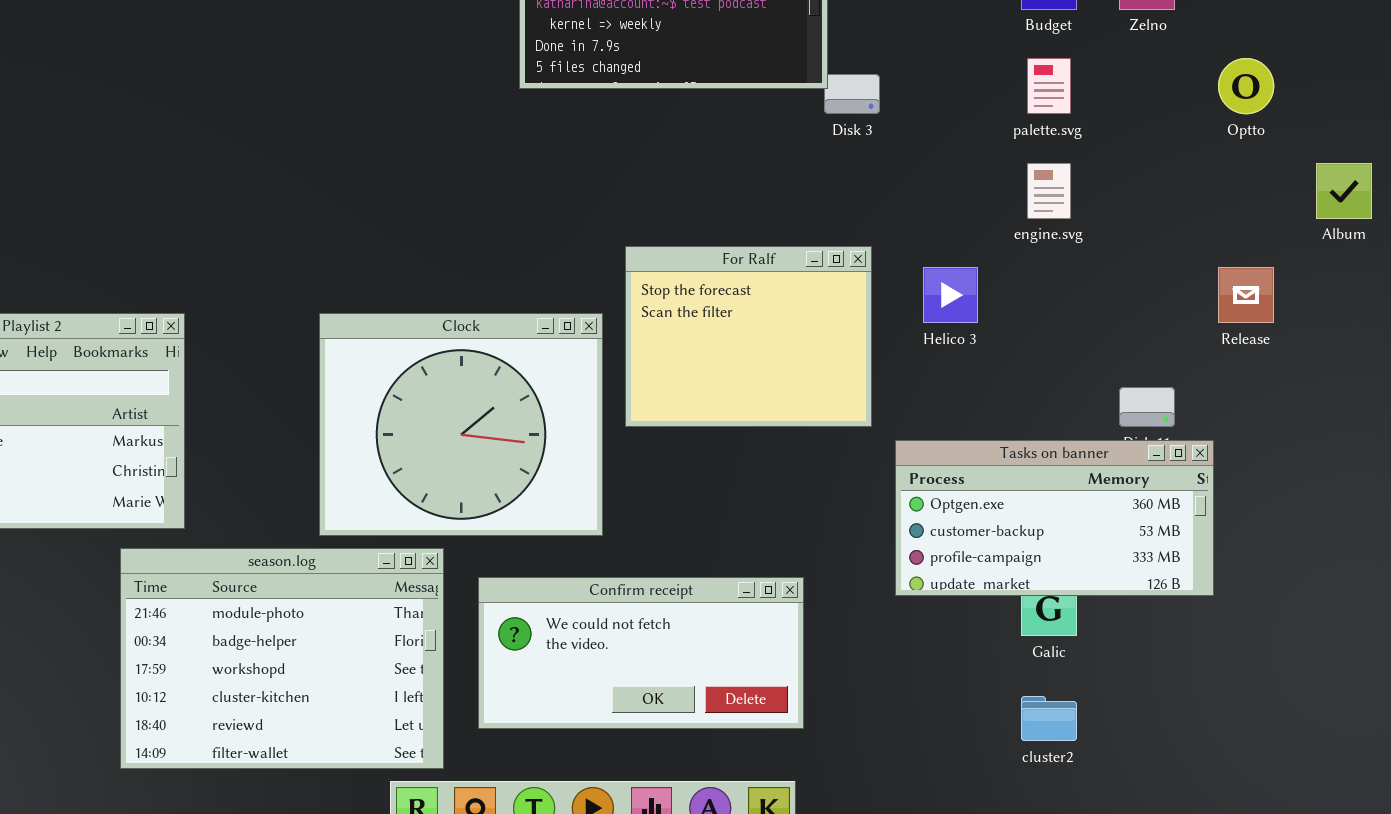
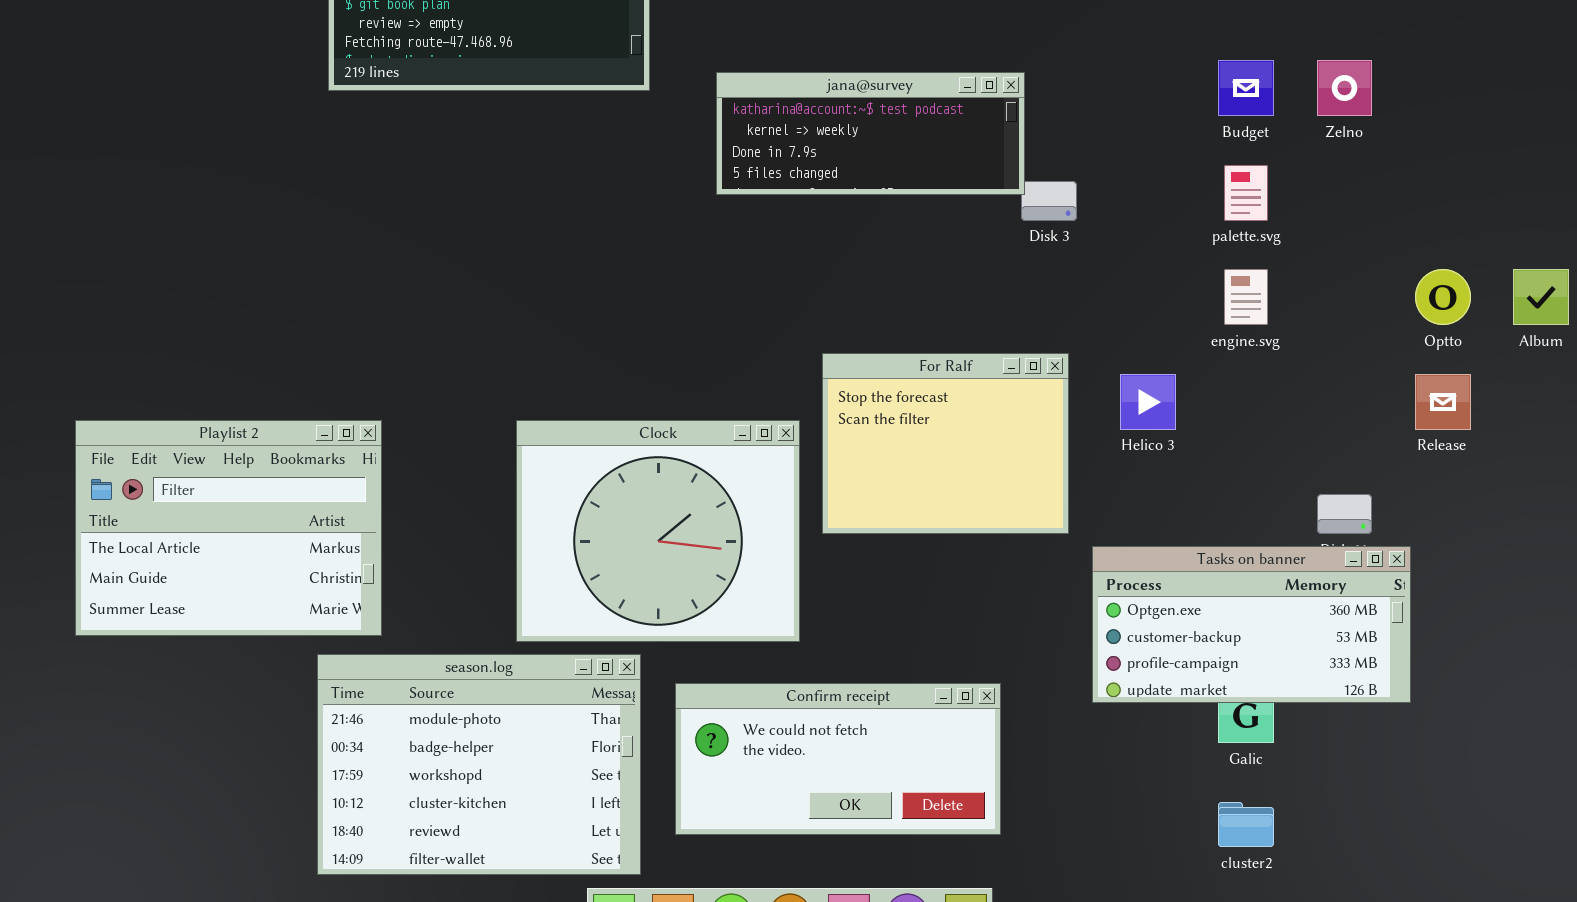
Optto: [1218,58,1274,114] -> [1415,269,1471,325], moved

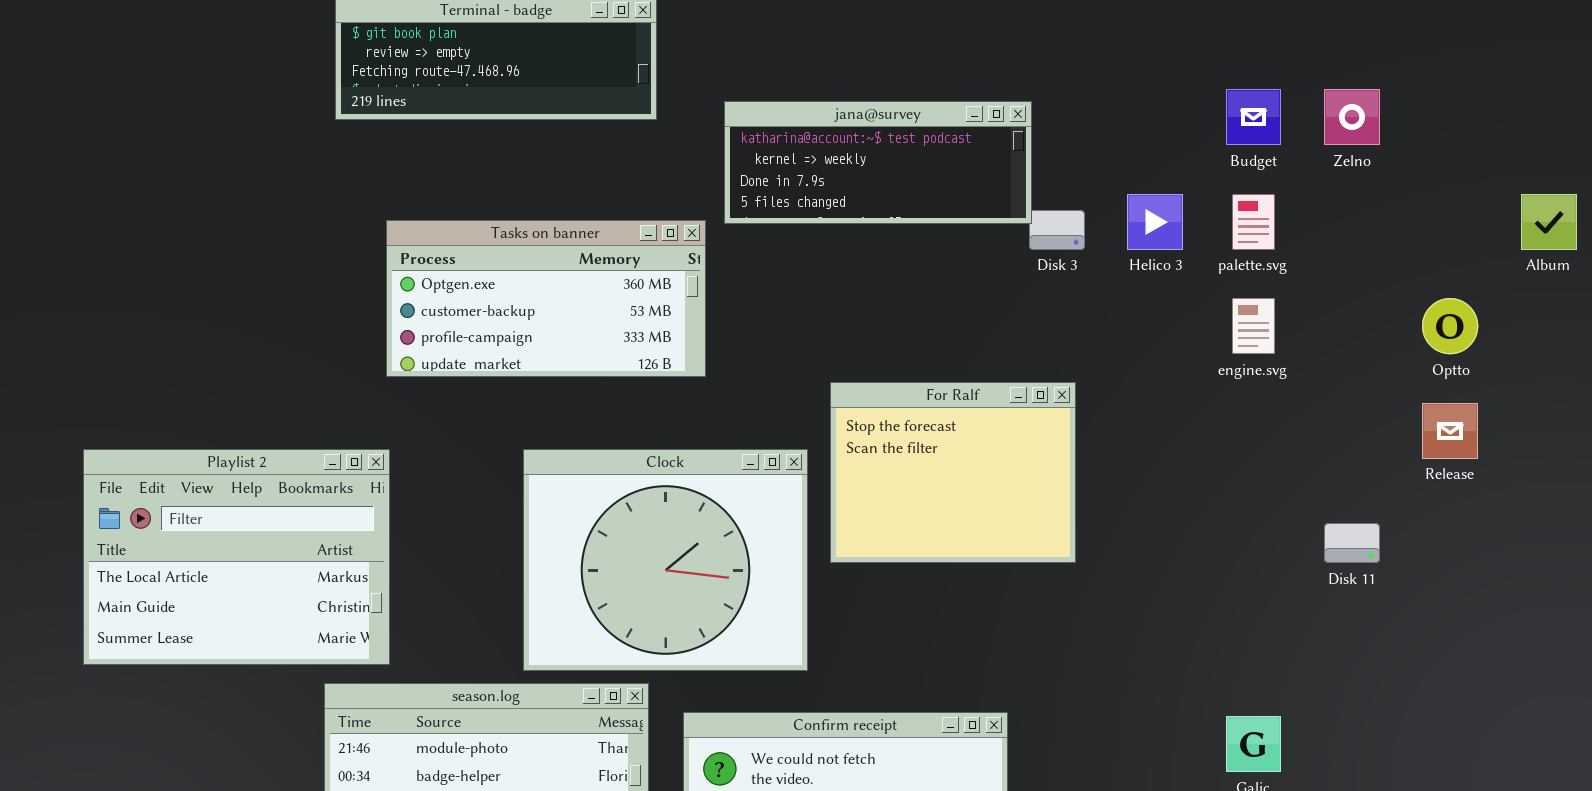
Album: [1513,269,1569,325] -> [1521,194,1577,250], moved
Helico 3: [1120,374,1176,430] -> [1127,194,1183,250], moved
Tasks on banner: [1092,546,1411,703] -> [386,220,706,377], moved

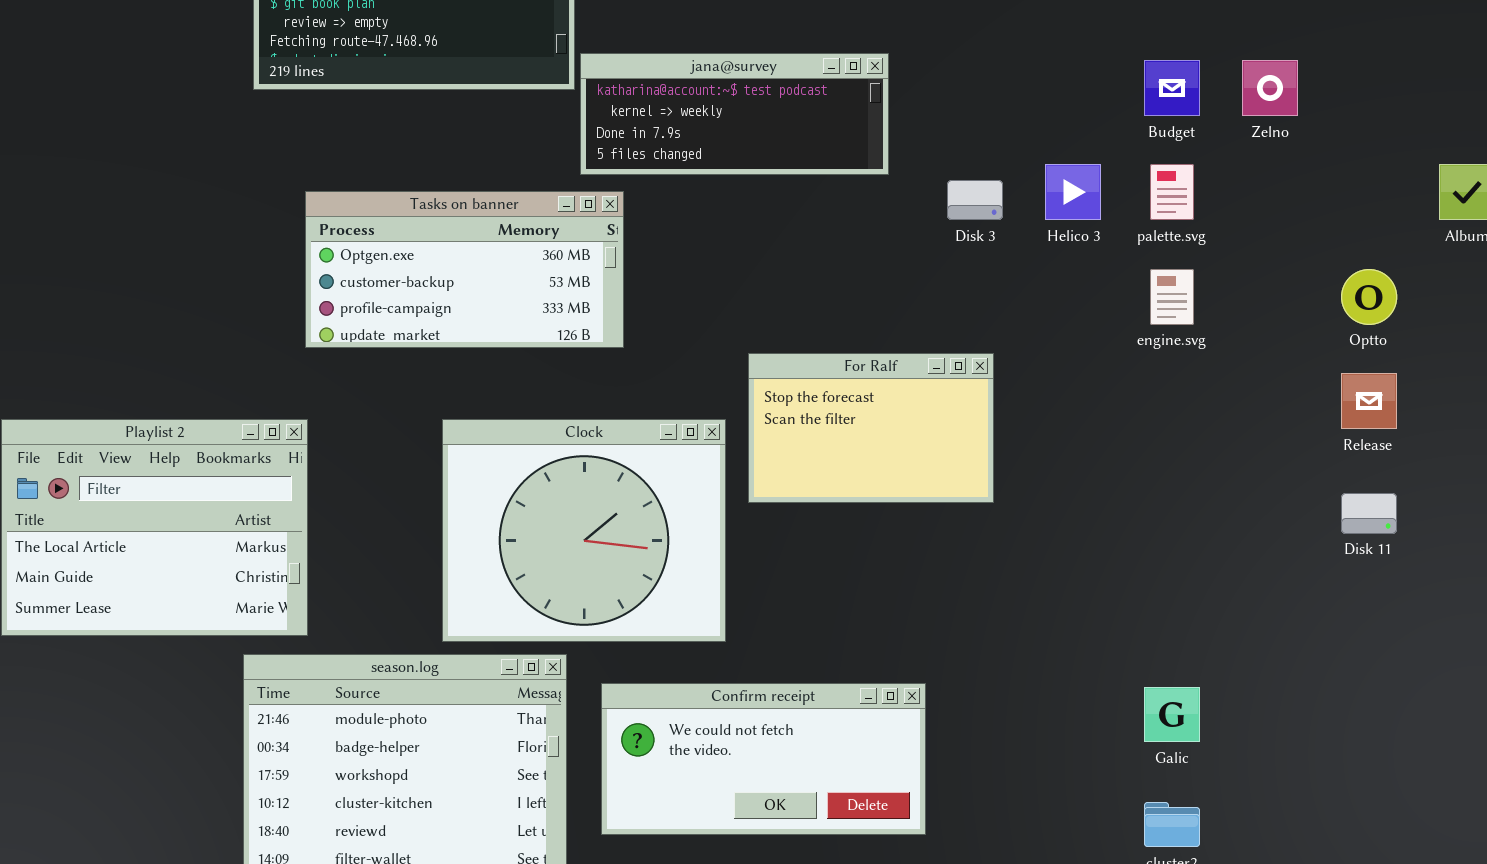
jana@survey: [724,101,1032,224] -> [580,53,889,175], moved
For Ralf: [830,382,1076,563] -> [748,353,994,503], resized
Disk 11: [1324,523,1380,563] -> [1341,493,1397,534], moved

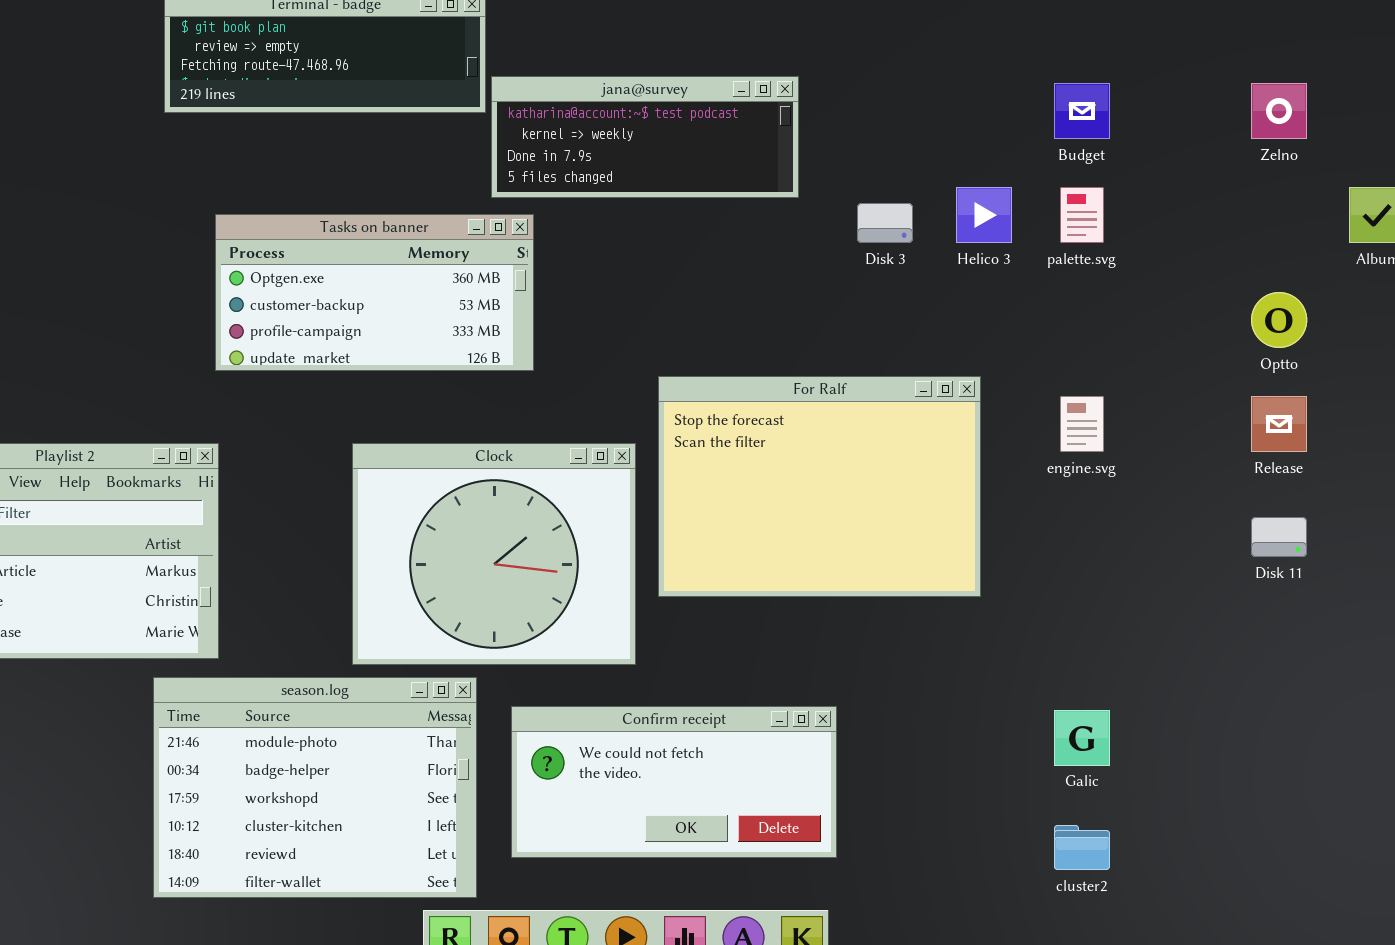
Zelno: [1242,60,1298,116] -> [1251,83,1307,139], moved
engine.svg: [1150,269,1194,325] -> [1060,396,1104,452], moved
For Ralf: [748,353,994,503] -> [658,376,981,597], resized

